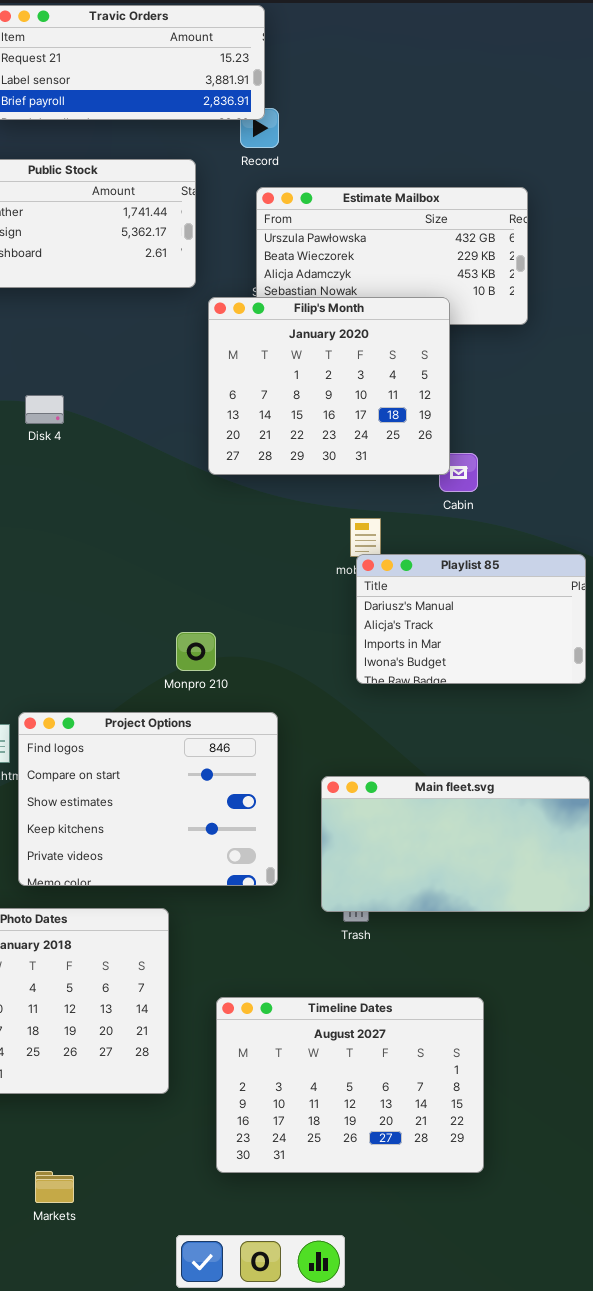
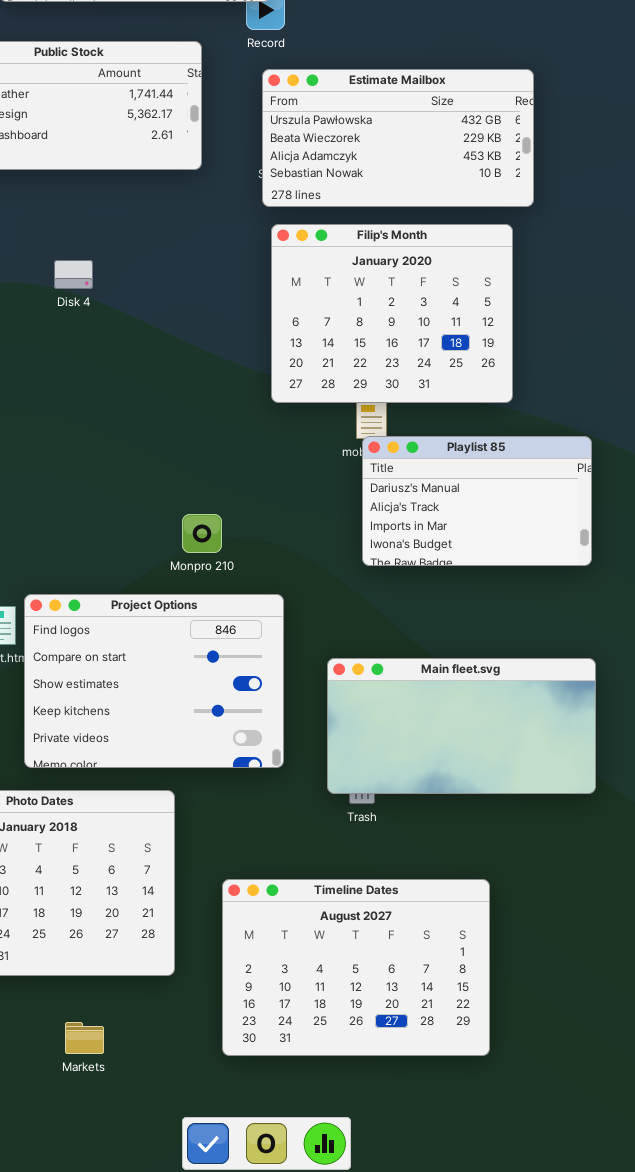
Filip's Month: [208,297,450,475] -> [271,224,513,403], moved
Disk 4: [25,395,64,424] -> [54,260,93,289], moved
Markets: [35,1171,74,1203] -> [65,1022,104,1054], moved

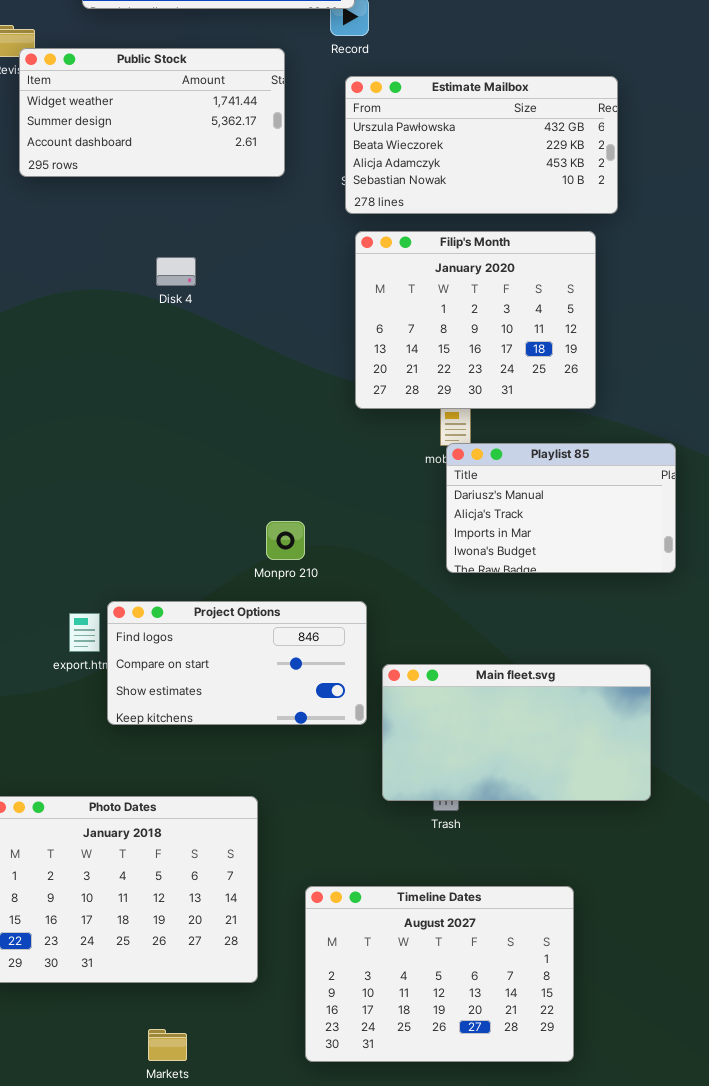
Disk 4: [54,260,93,289] -> [156,257,196,286], moved
Project Options: [24,594,284,768] -> [107,601,367,725], resized
Main fleet.svg: [327,658,596,794] -> [382,664,651,801], moved

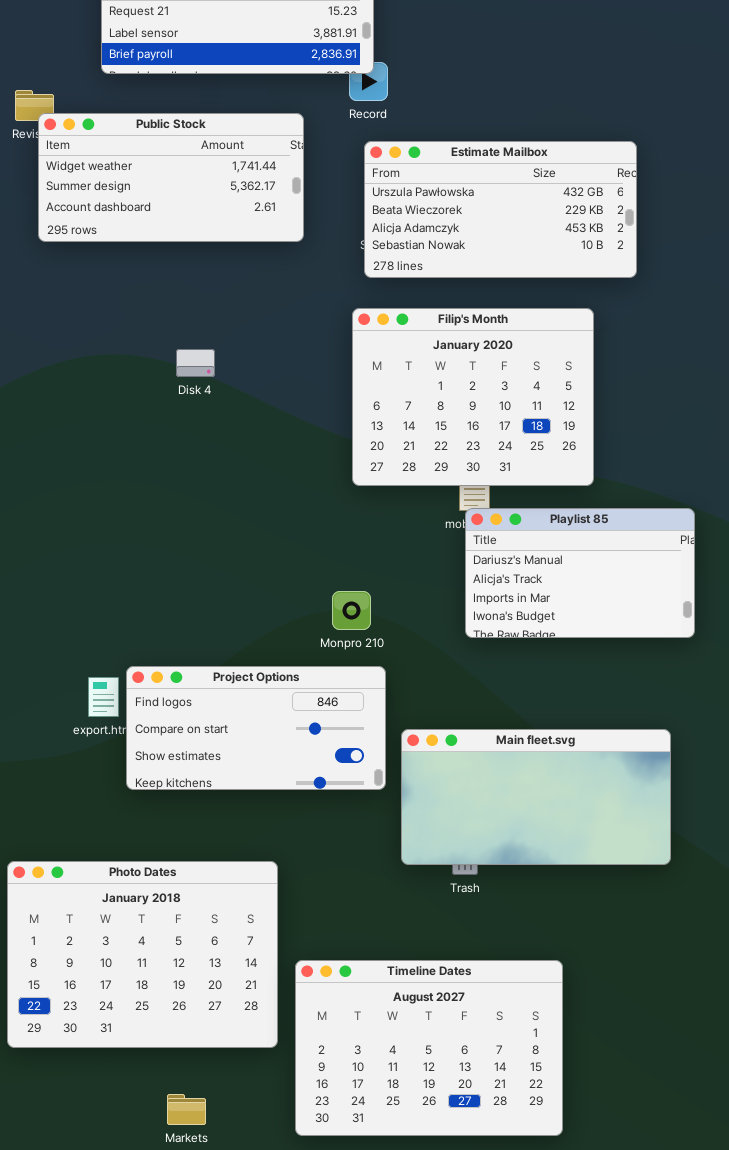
Filip's Month: [355,231,596,409] -> [352,308,594,486], moved
Disk 4: [156,257,196,286] -> [176,349,215,377], moved
Monpro 210: [266,521,305,560] -> [332,591,371,630], moved
Timeline Dates: [305,886,574,1062] -> [295,960,563,1136], moved

